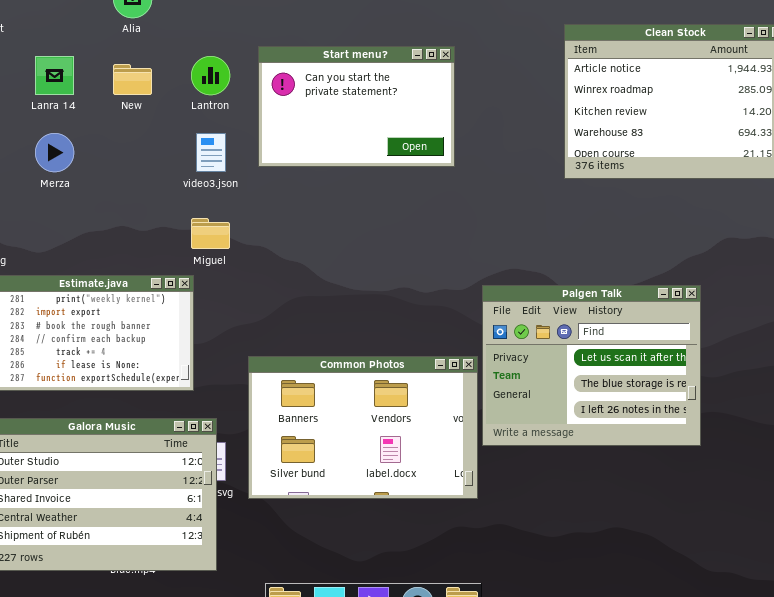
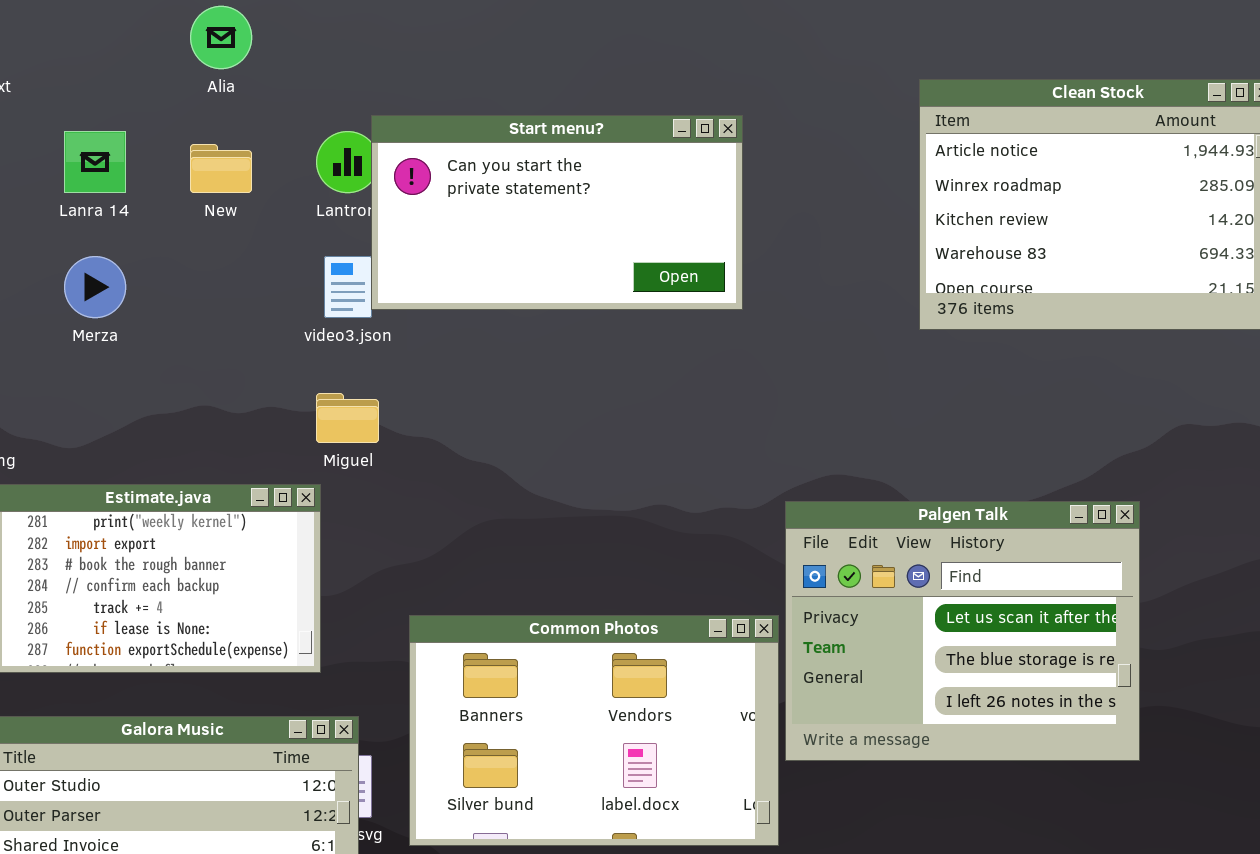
Start menu?: [258,46,455,167] -> [371,115,743,310], resized

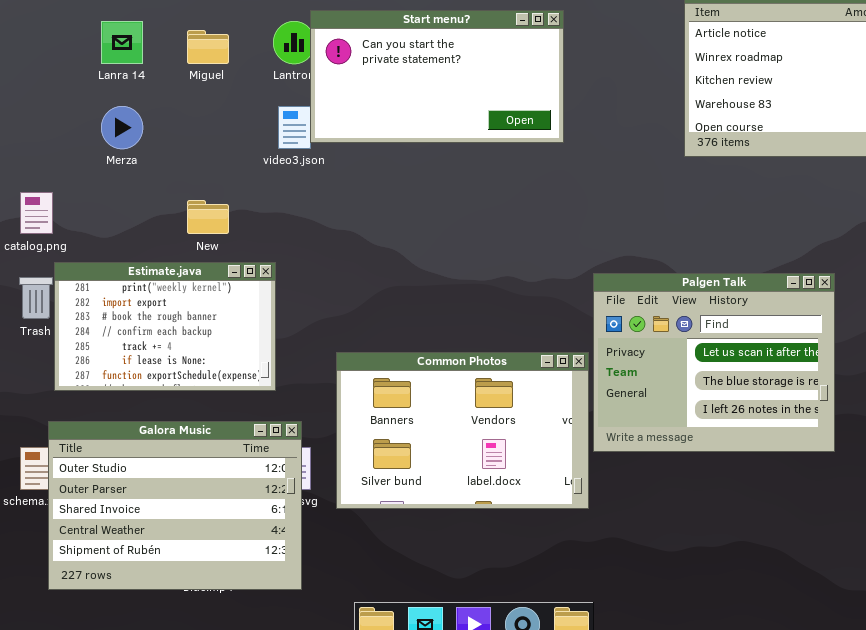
New: [190,144,252,193] -> [187,200,229,234], moved
Miguel: [316,393,379,443] -> [187,30,229,64], moved

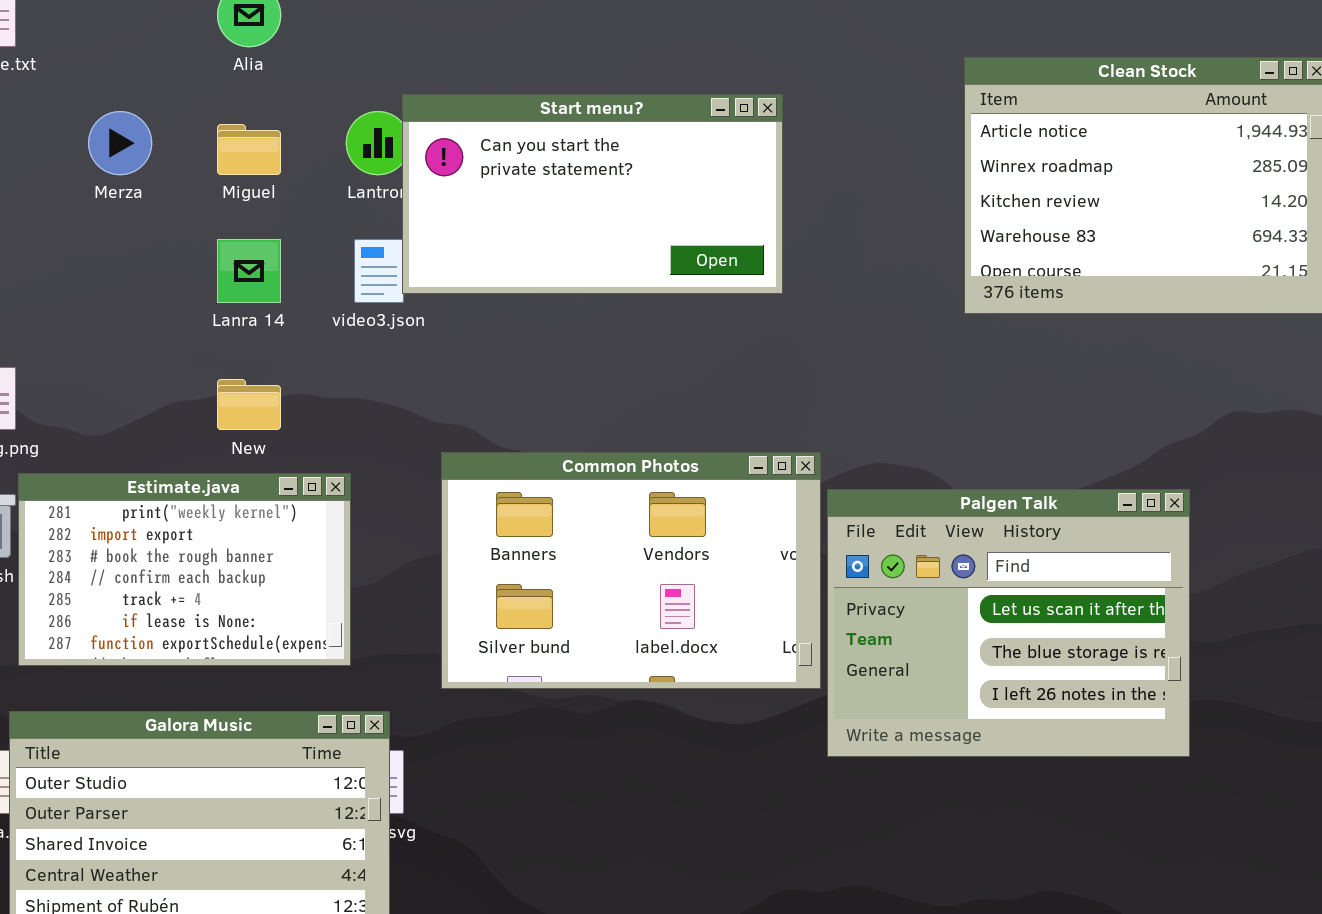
Lanra 14: [101,21,143,64] -> [217,239,281,303], moved
Merza: [101,106,143,149] -> [88,111,152,175], moved
Common Photos: [336,352,589,509] -> [441,452,821,689], moved

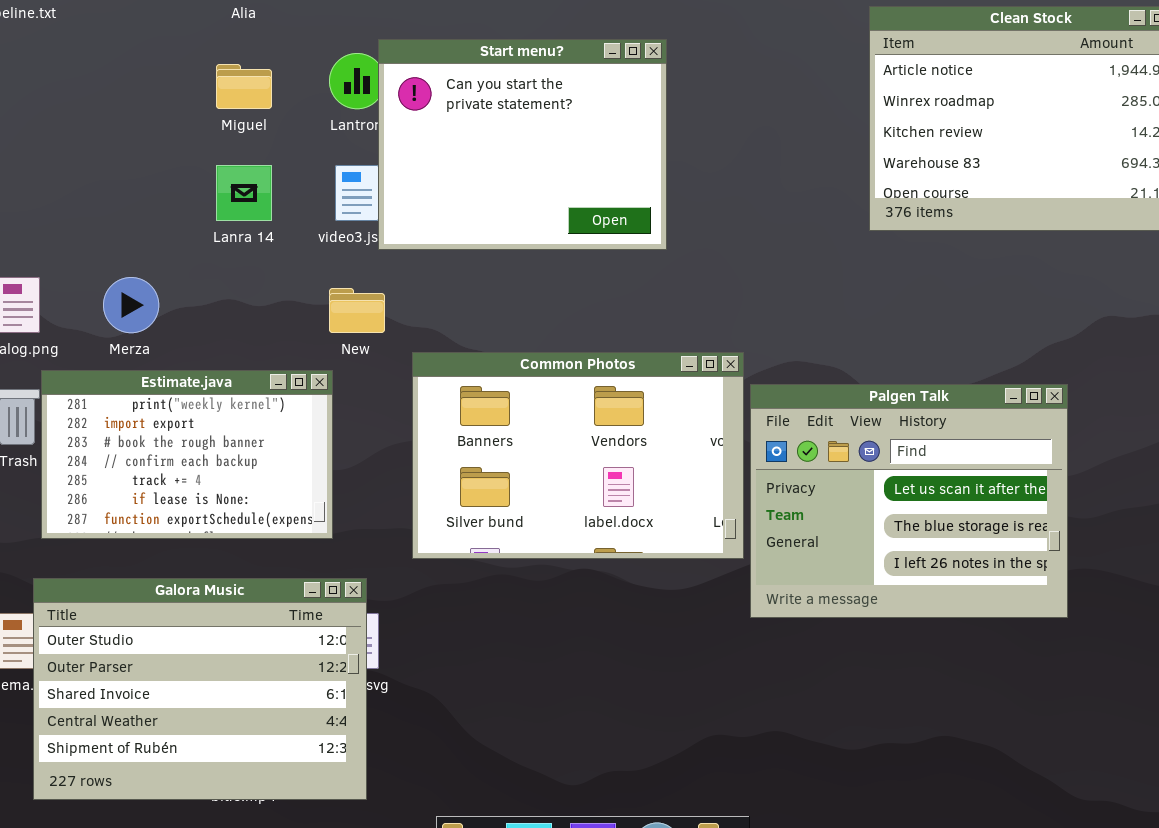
Start menu?: [402,94,783,294] -> [378,39,667,250], resized
Merza: [88,111,152,175] -> [103,277,159,333], moved
New: [217,379,281,430] -> [329,288,385,333], moved

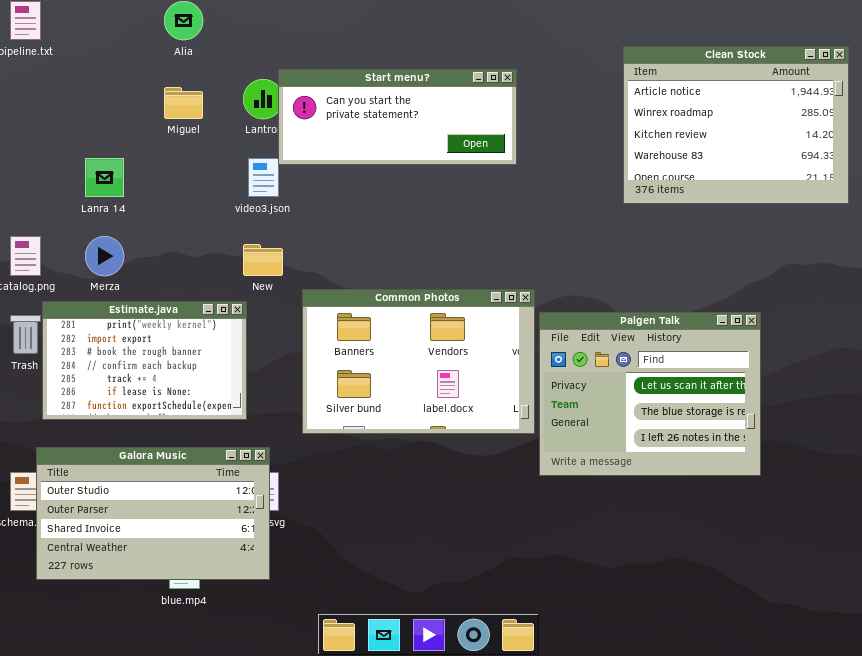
Start menu?: [378,39,667,250] -> [278,69,517,165], resized
Lanra 14: [216,165,272,221] -> [85,158,124,197], moved
Galora Music: [33,578,367,800] -> [36,447,270,580], resized

